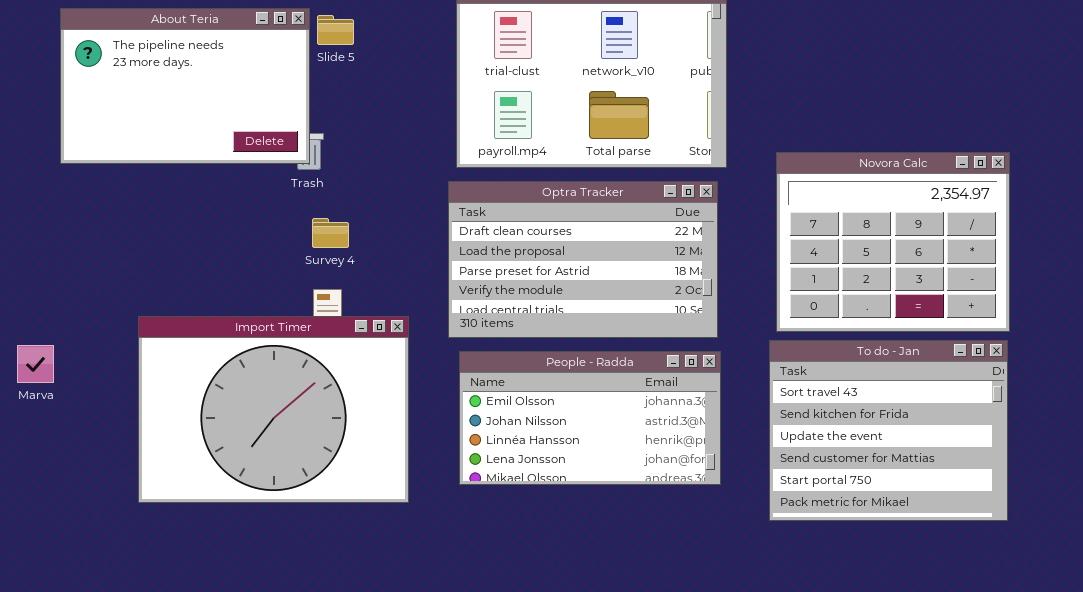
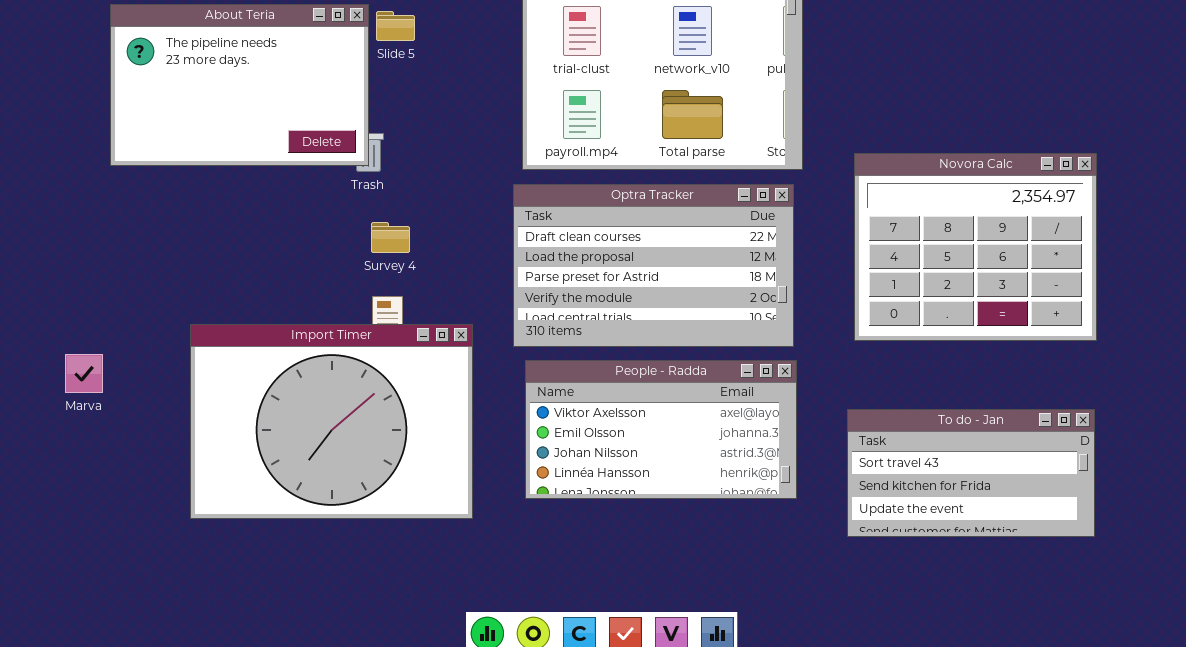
To do - Jan: [769,340,1008,521] -> [847,409,1095,537], resized
People - Radda: [459,351,721,485] -> [525,360,797,499], scrolled up 1 row

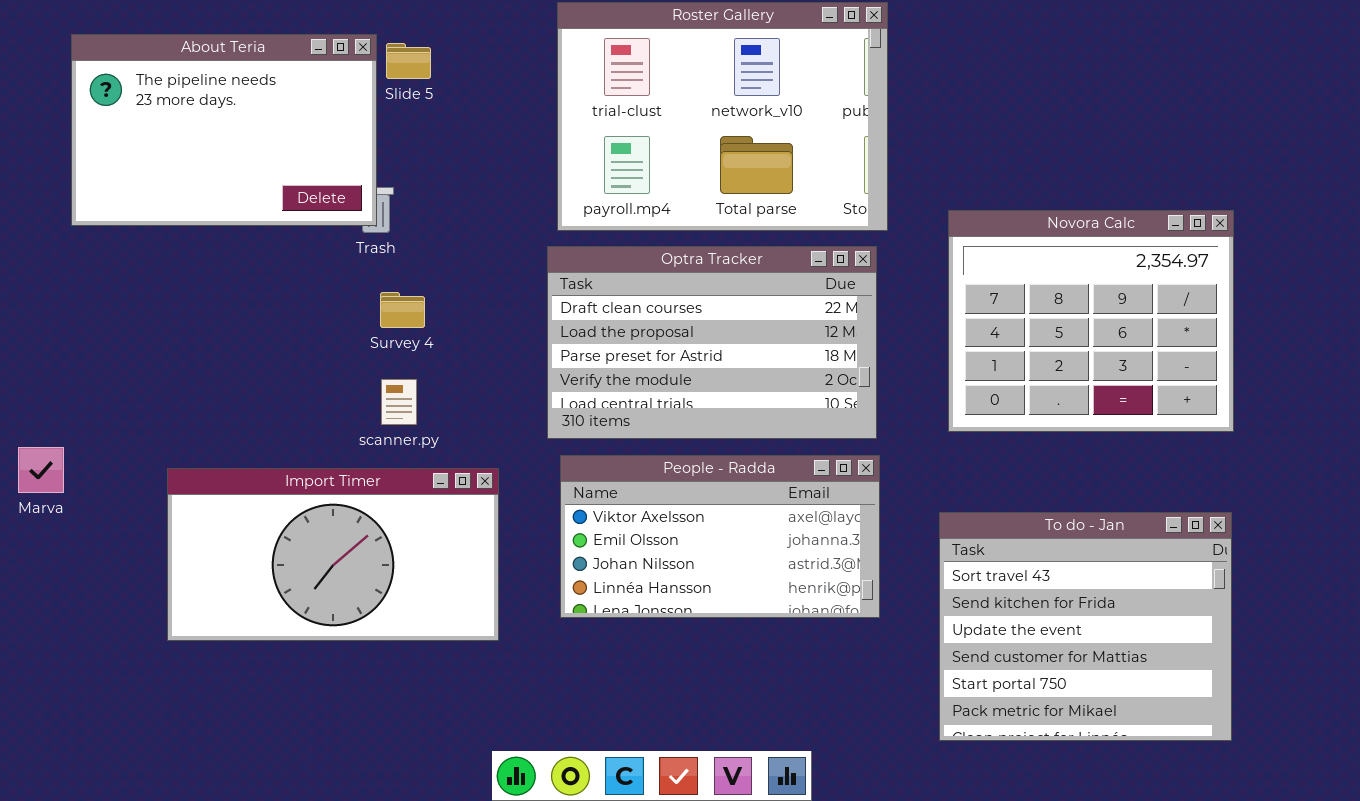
Import Timer: [190,324,473,519] -> [167,468,499,641], resized
To do - Jan: [847,409,1095,537] -> [939,512,1232,741], resized

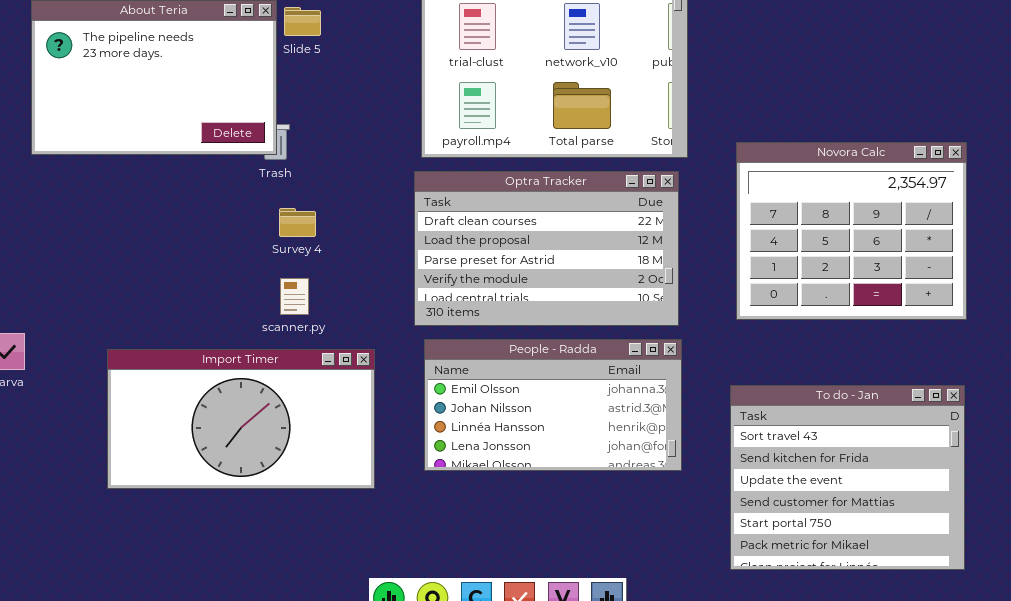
People - Radda: [560,455,880,618] -> [424,339,682,471], scrolled down 1 row

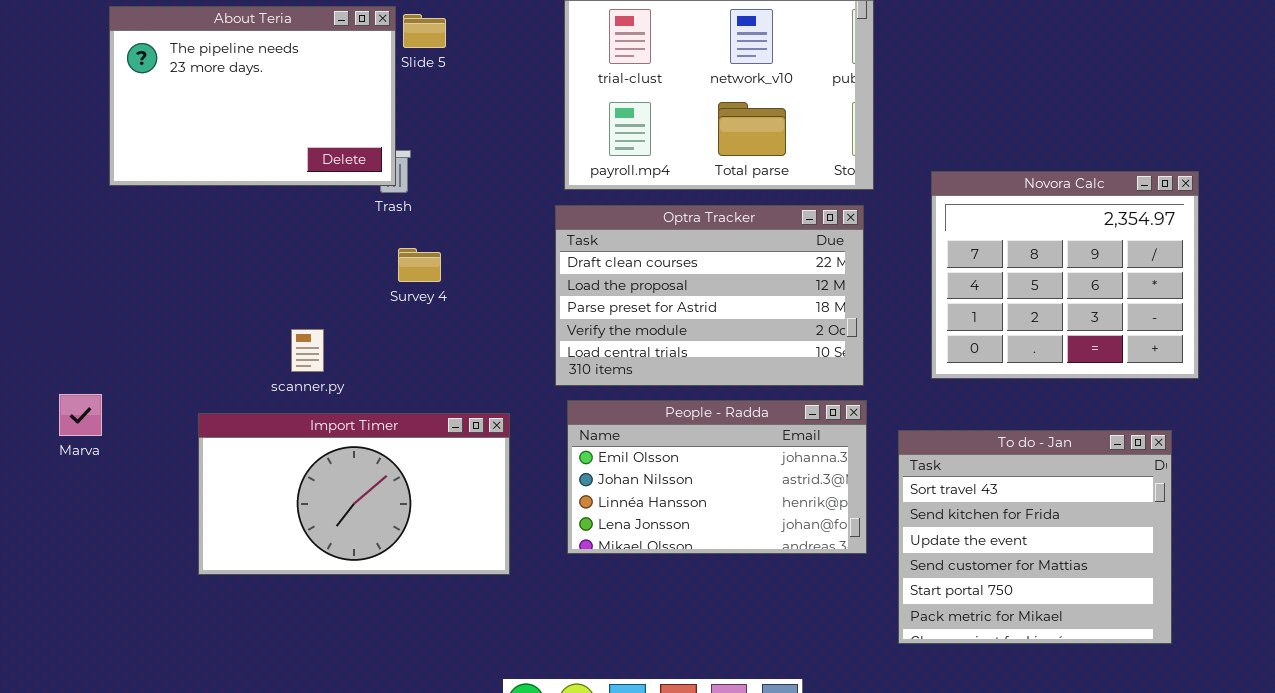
scanner.py: [280,278,309,315] -> [291,329,324,372], moved
To do - Jan: [730,385,965,570] -> [898,430,1172,644], moved

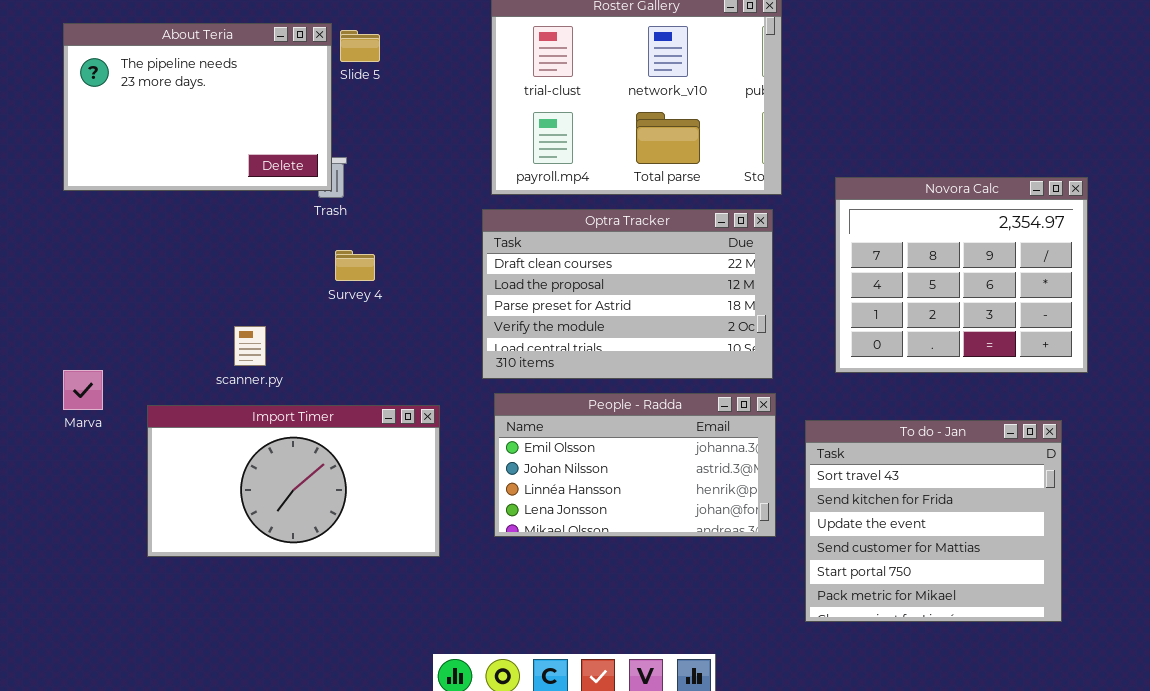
Marva: [59,394,102,436] -> [63,370,103,410], moved

